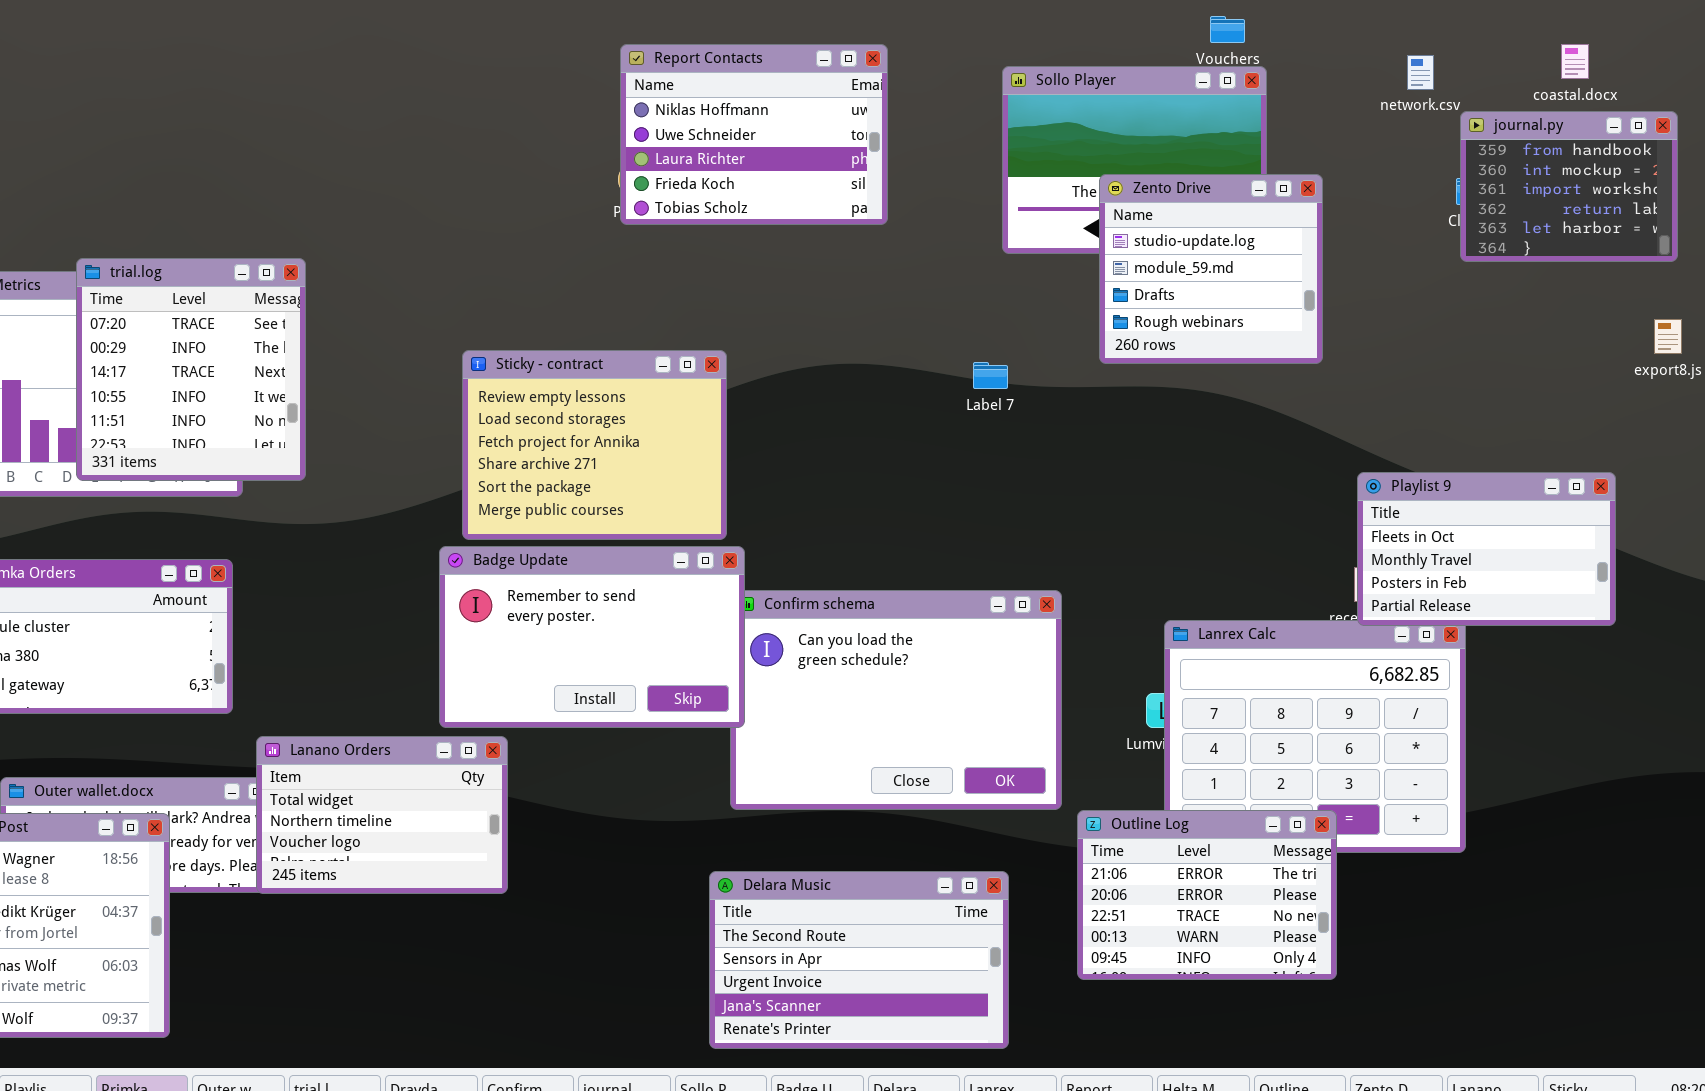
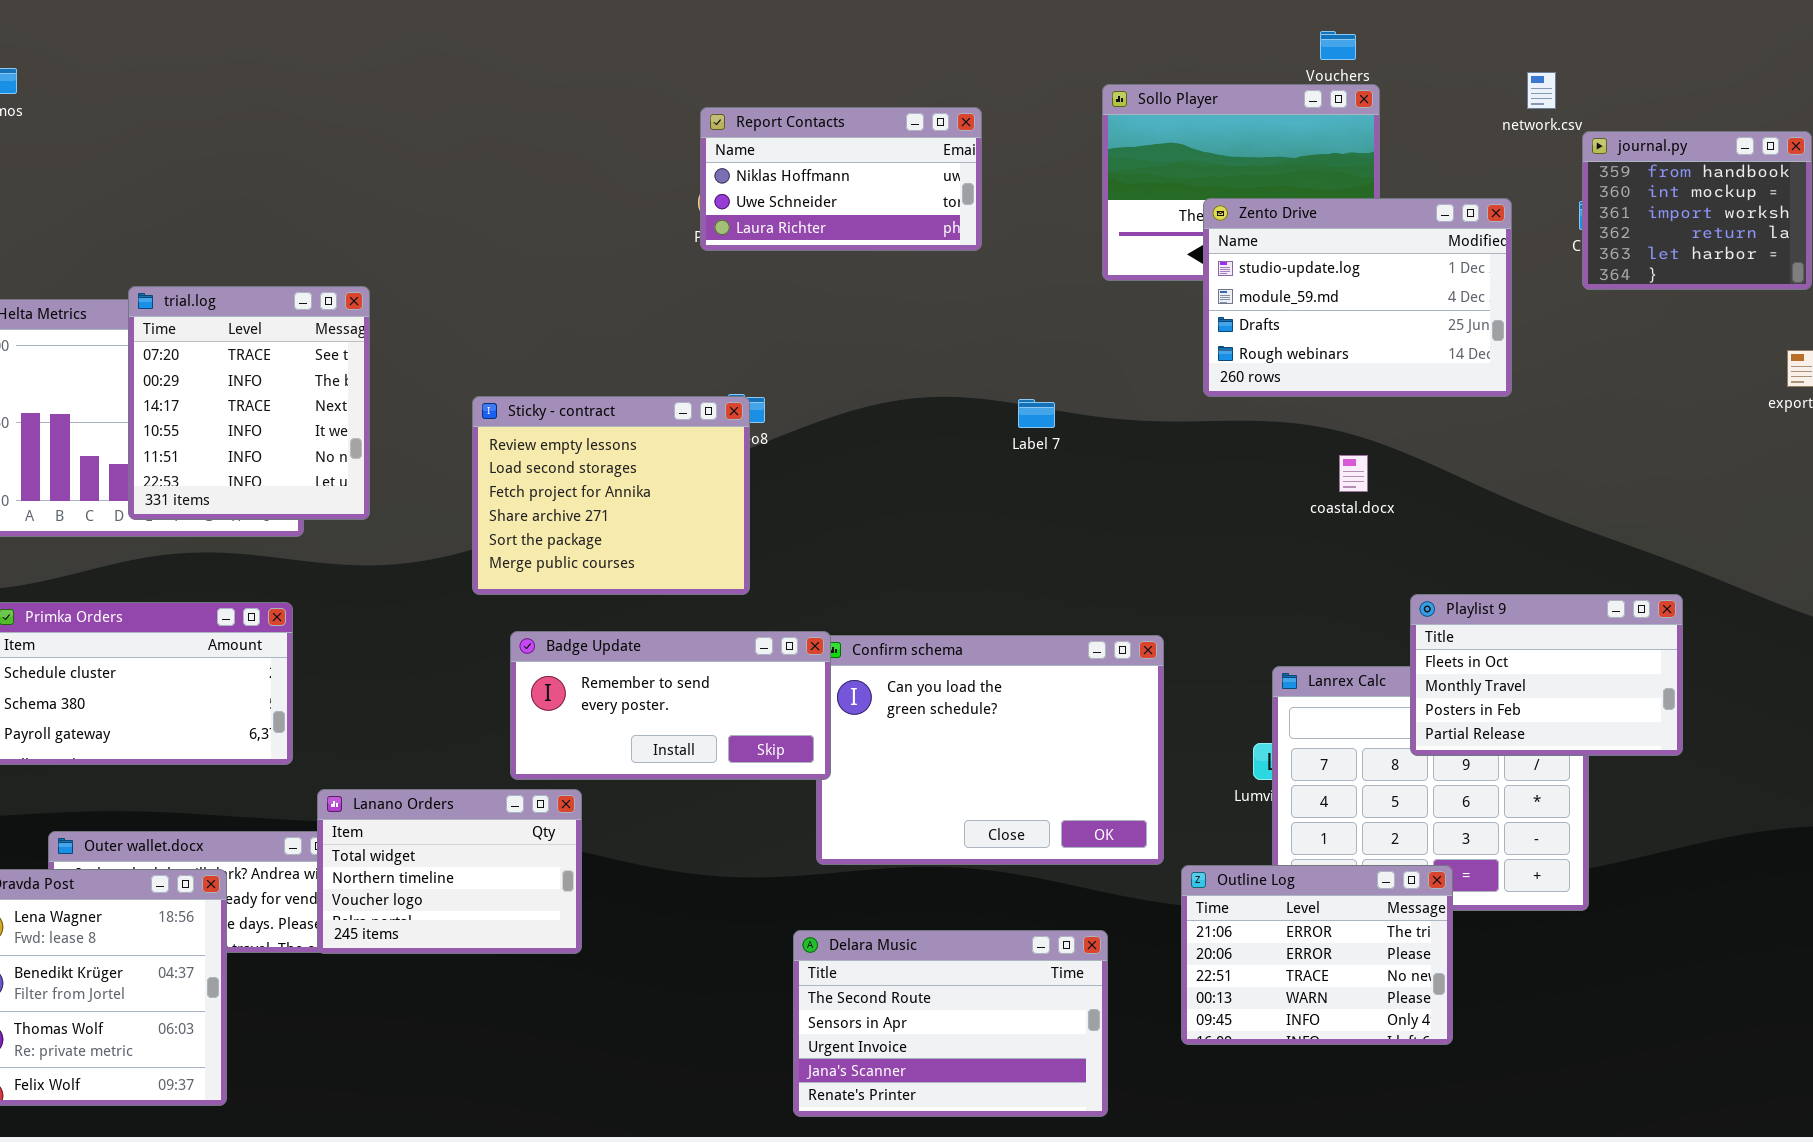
Report Contacts: [620,44,888,225] -> [700,107,982,251], resized
coastal.docx: [1561,44,1589,79] -> [1339,455,1368,492], moved
Zento Drive: [1099,174,1323,364] -> [1203,198,1512,397], resized
Sticky - contract: [462,350,727,540] -> [472,396,750,595], moved
Label 7: [973,362,1008,389] -> [1018,399,1055,428], moved
Playlist 9: [1357,472,1616,626] -> [1410,594,1683,756], moved
Badge Update: [439,546,745,728] -> [510,631,831,780], resized

